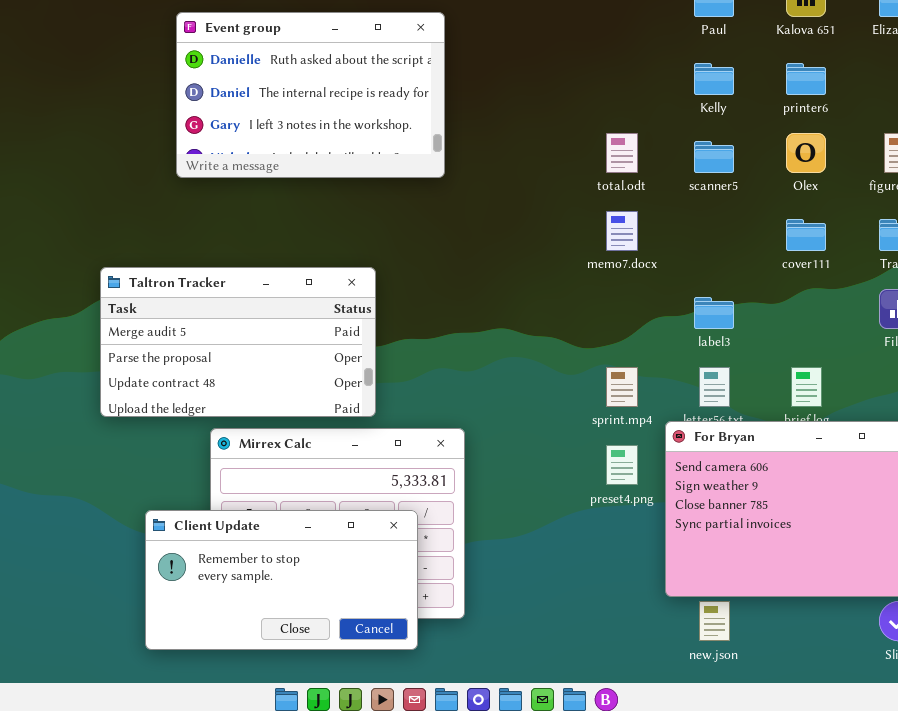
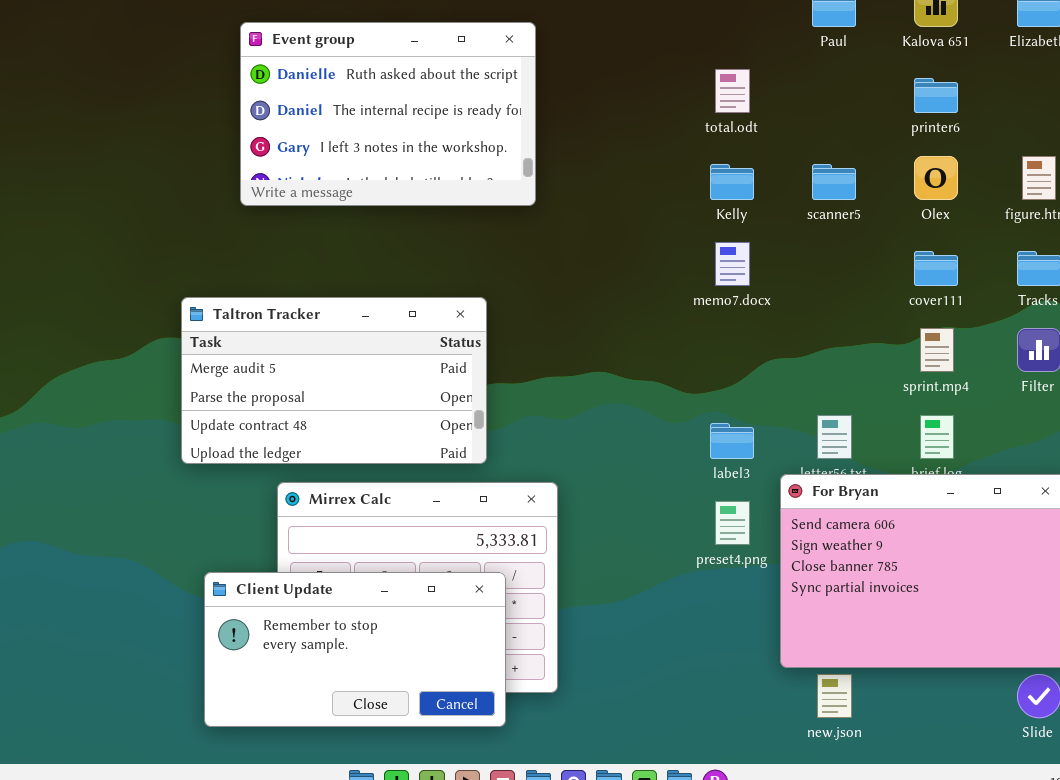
Kelly: [694,63,734,95] -> [710,164,754,200], moved
total.odt: [606,133,638,173] -> [715,69,750,113], moved
Taltron Tracker: [100,267,376,417] -> [181,297,487,464], moved
label3: [694,297,734,329] -> [710,423,754,459], moved
sprint.mp4: [606,367,638,407] -> [920,328,954,372], moved

